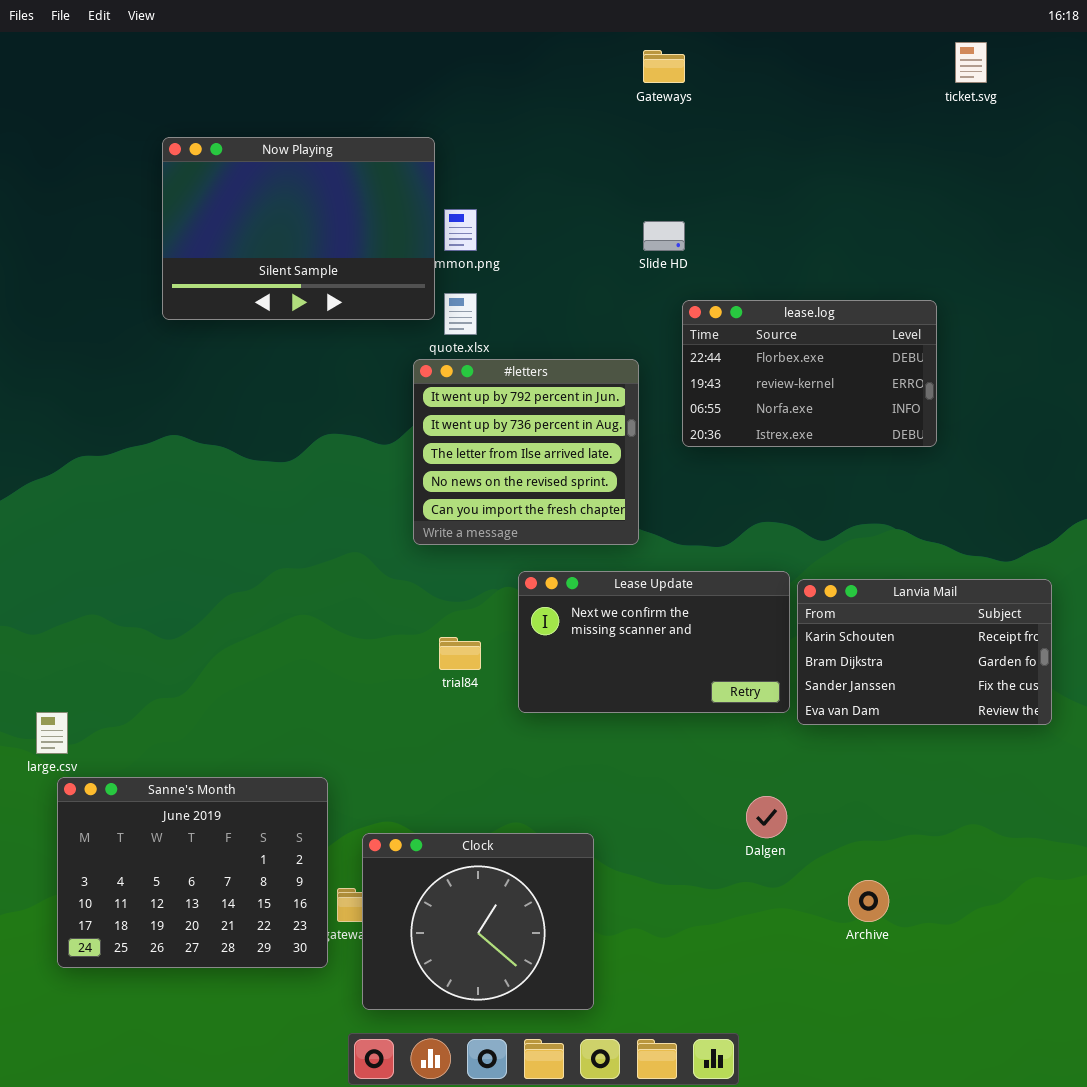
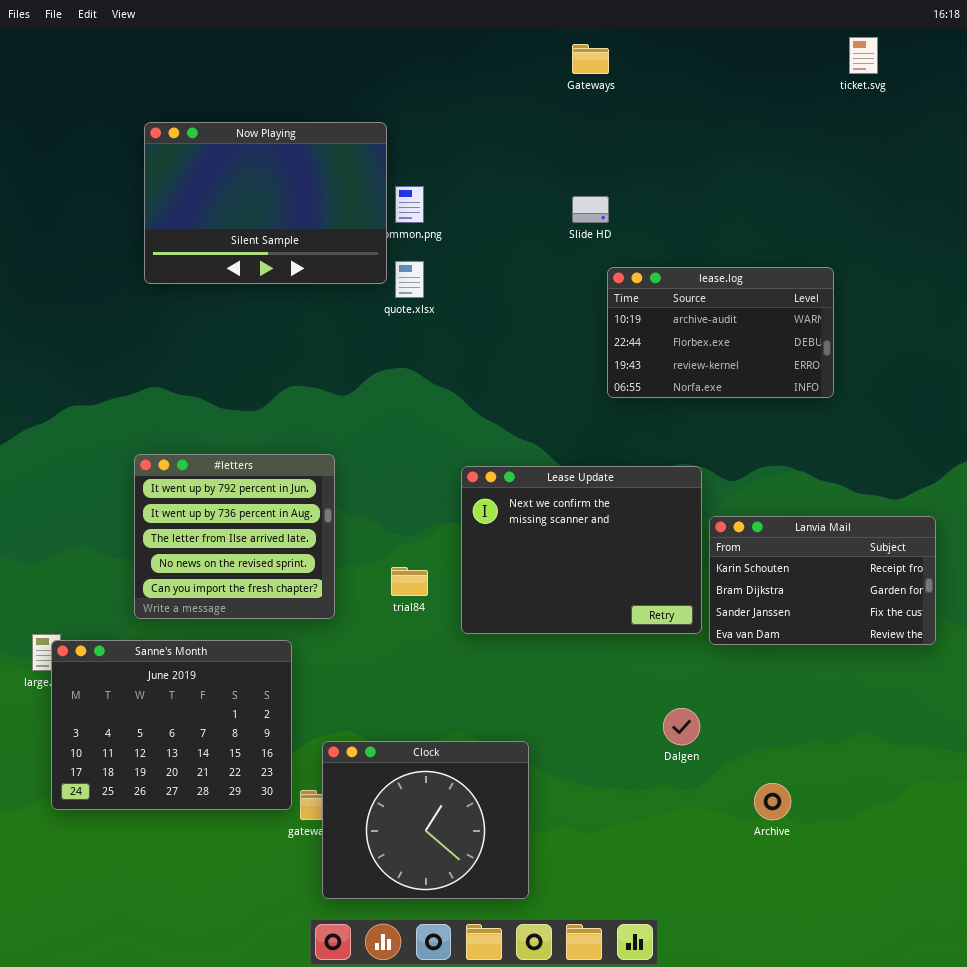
lease.log: [682,300,937,447] -> [607,267,834,398], scrolled up 1 row
#letters: [413,359,639,545] -> [134,454,335,619], moved
Lease Update: [518,571,790,713] -> [461,466,702,634], resized
Sanne's Month: [57,777,328,968] -> [51,640,292,810], moved

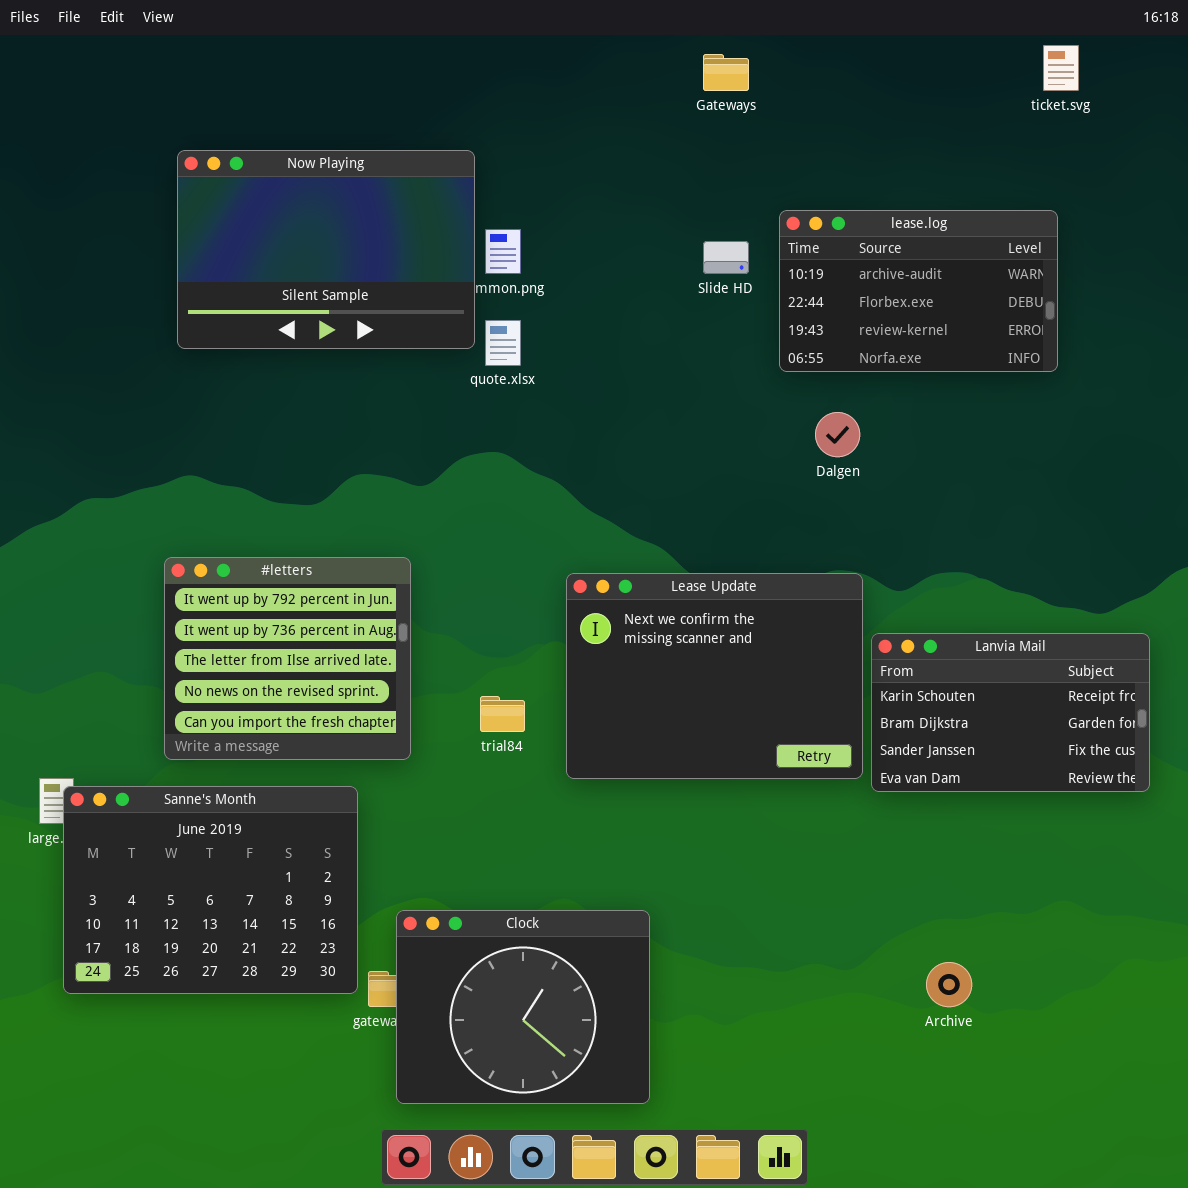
lease.log: [607,267,834,398] -> [779,210,1058,372], moved
Dalgen: [663,708,700,745] -> [815,412,860,457], moved

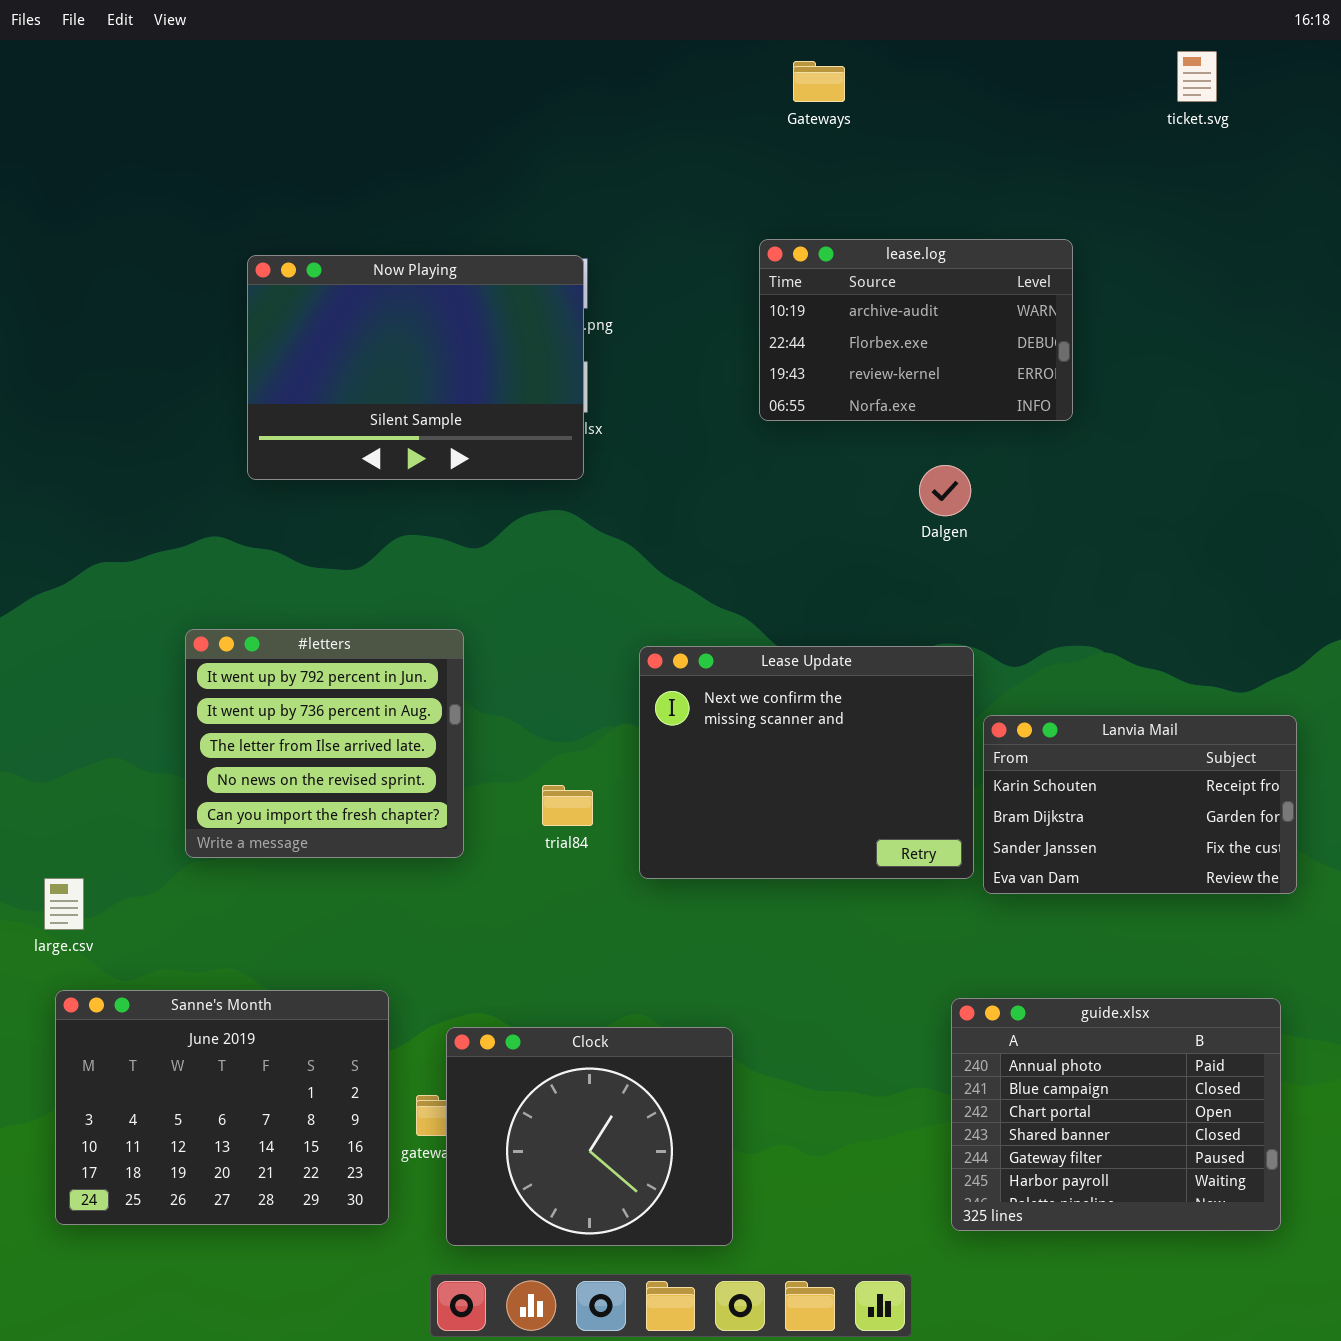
Now Playing: [177,150,475,349] -> [247,255,584,480], moved
lease.log: [779,210,1058,372] -> [759,239,1073,421], moved
Sanne's Month: [63,786,358,994] -> [55,990,389,1225], moved
guide.xlsx: none -> [951,998,1281,1231], opened

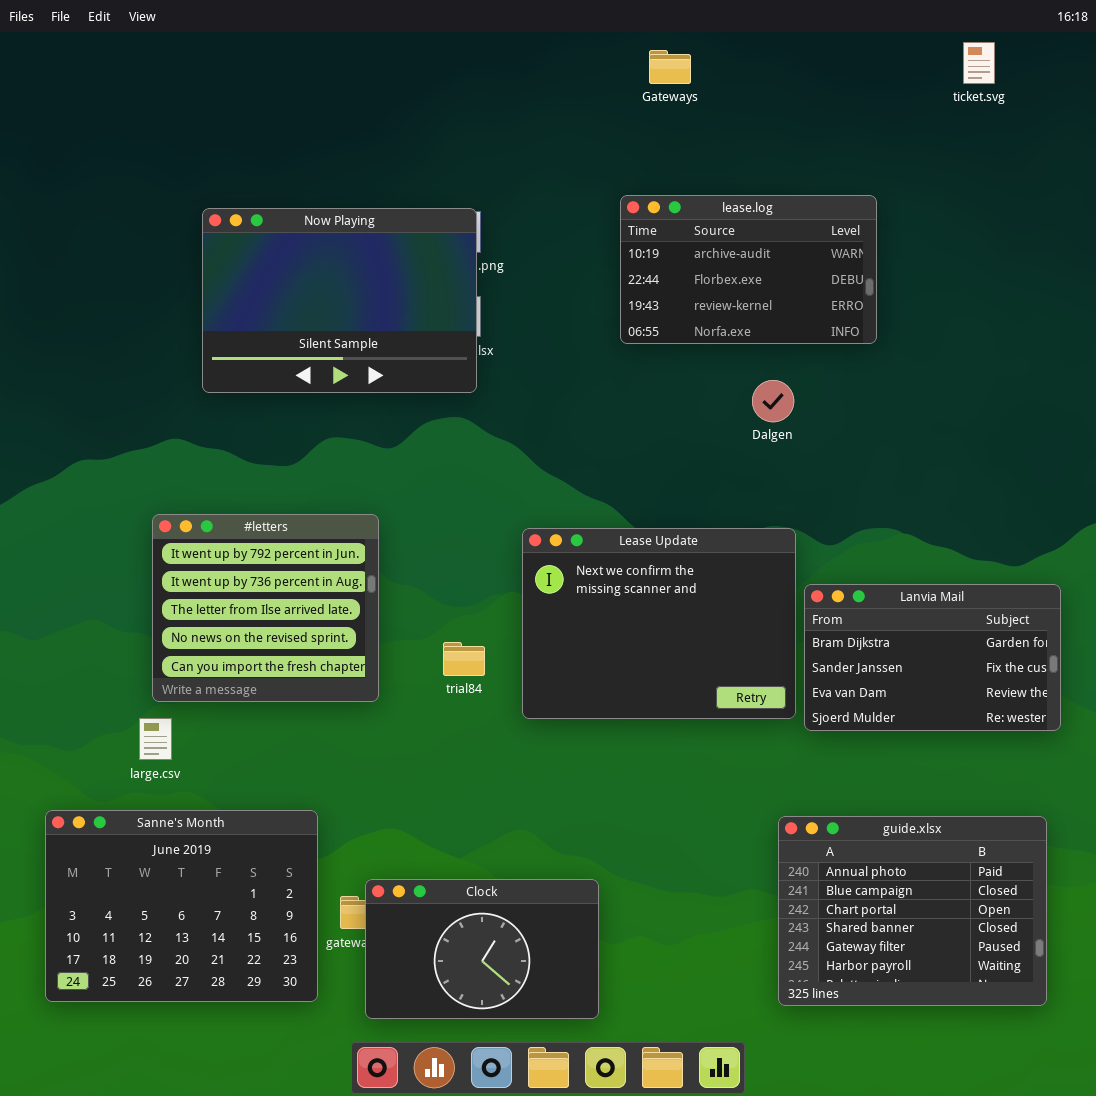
Lanvia Mail: [983,715,1297,894] -> [804,584,1061,731], scrolled down 1 row
large.csv: [44,878,84,930] -> [139,718,172,760], moved
Clock: [446,1027,733,1246] -> [365,879,599,1019], resized

